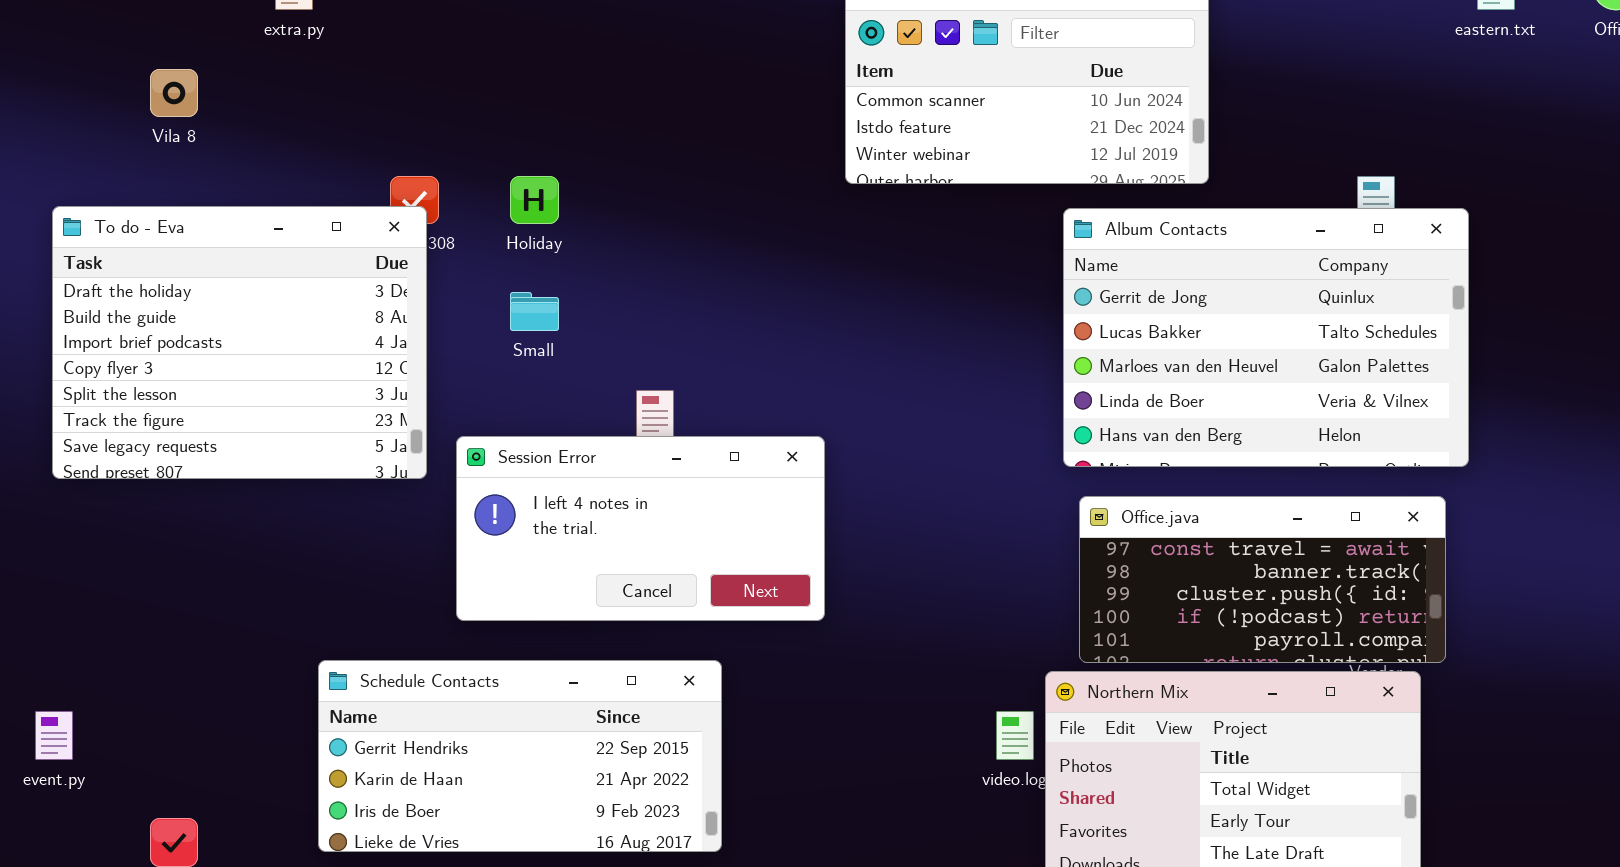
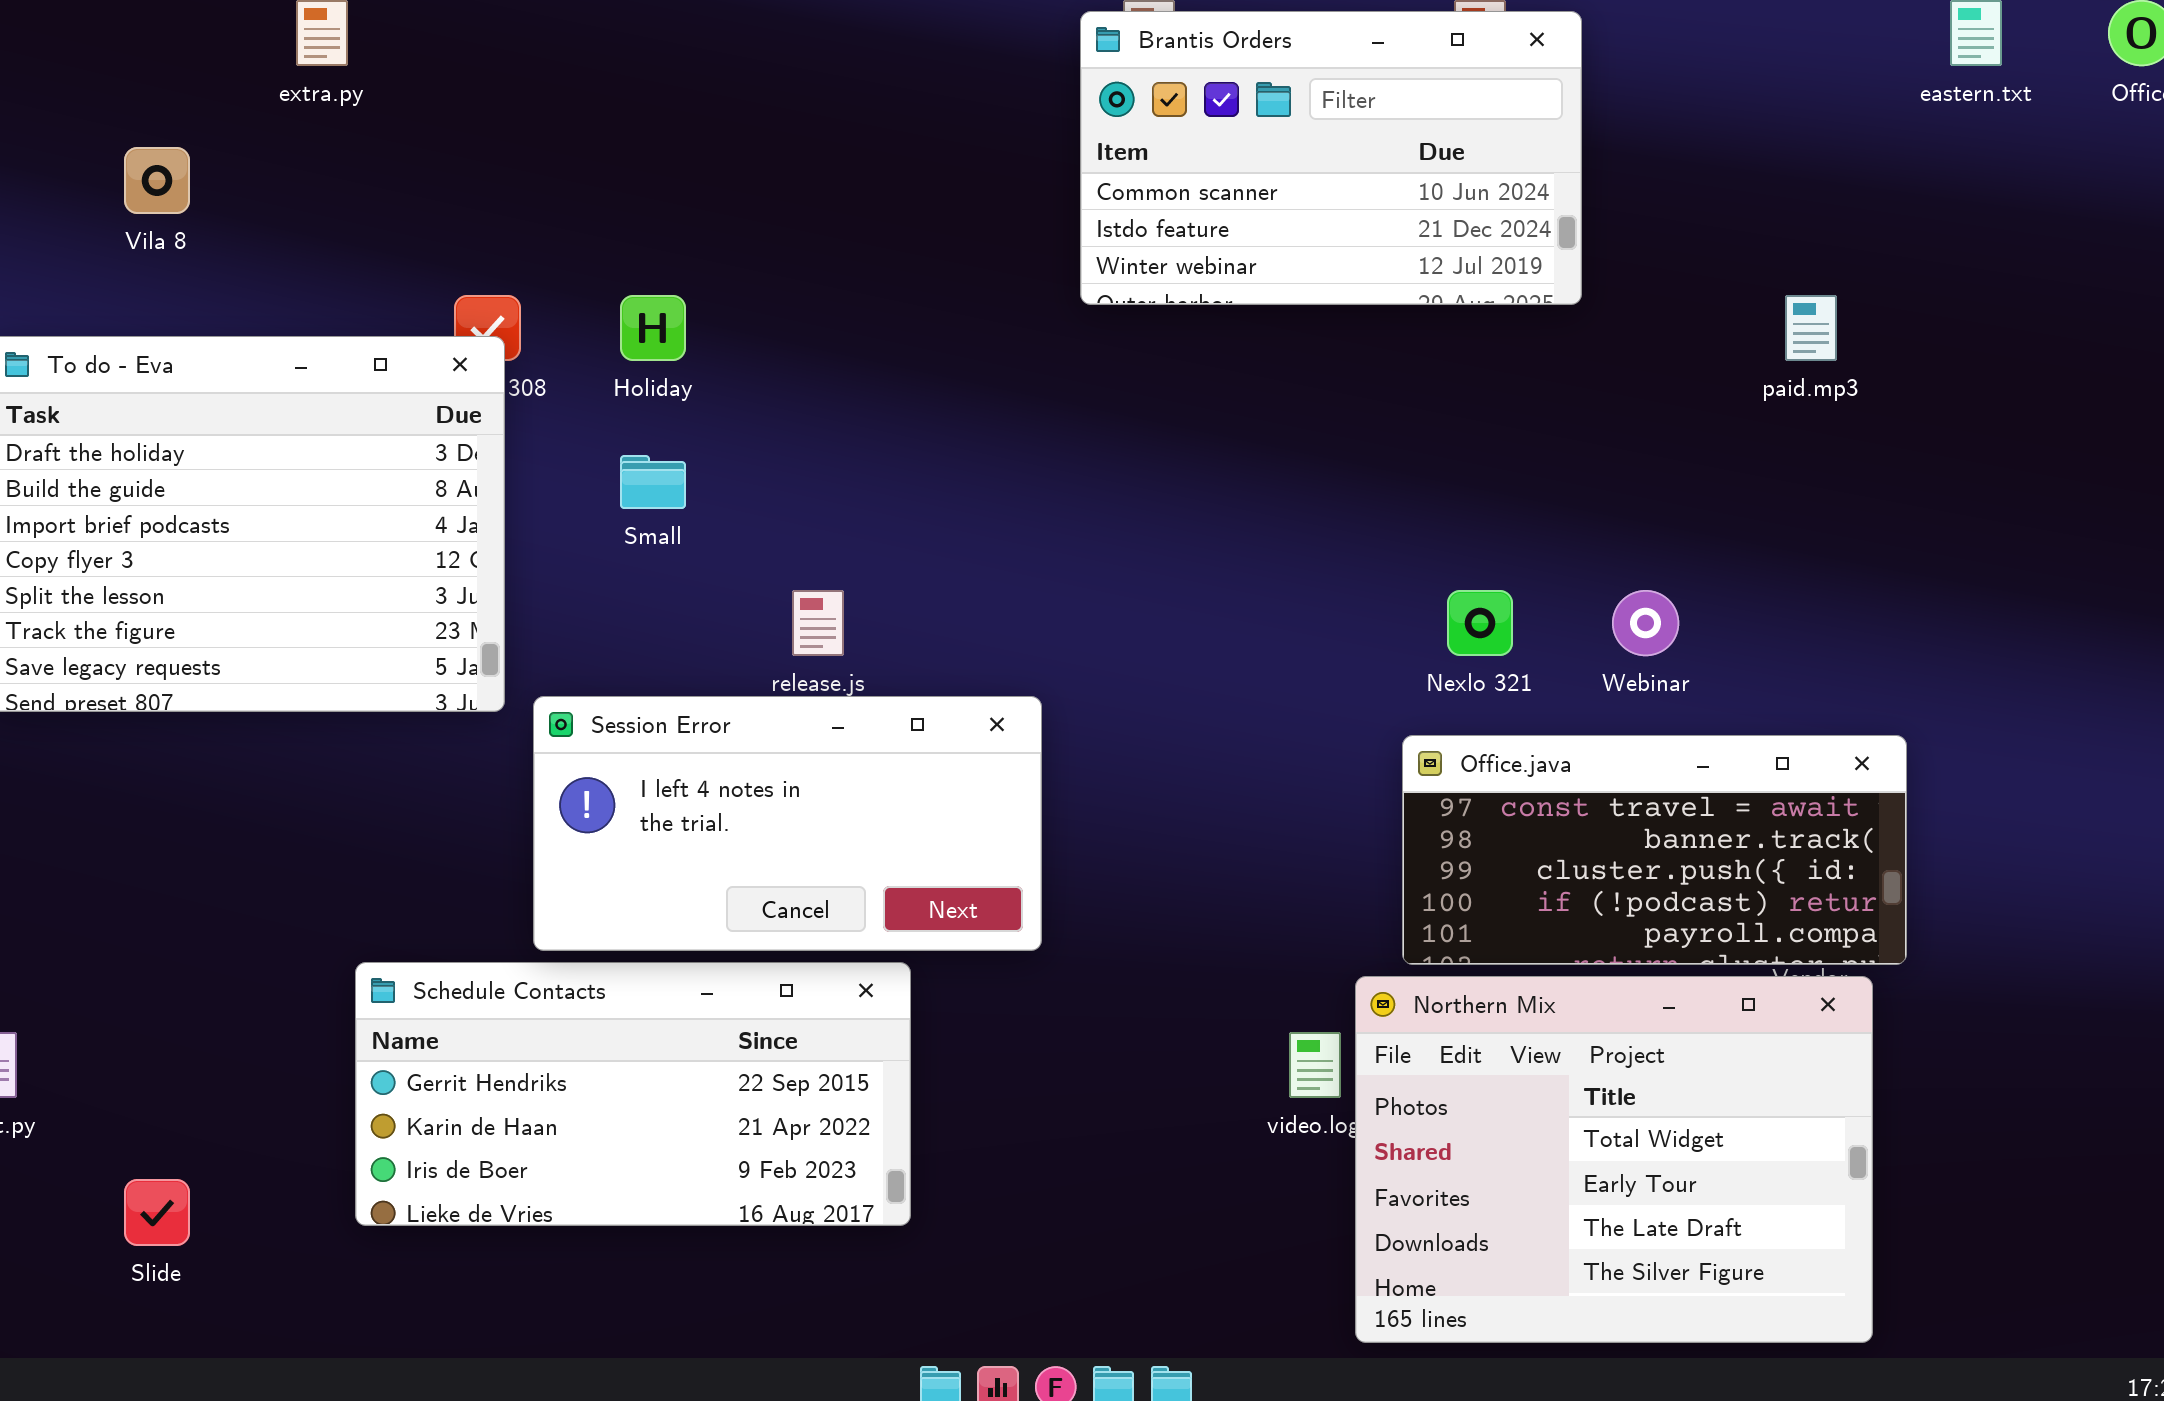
Album Contacts: [1063,208,1469,467] -> none, closed
Session Error: [456,436,825,621] -> [533,696,1042,951], moved

